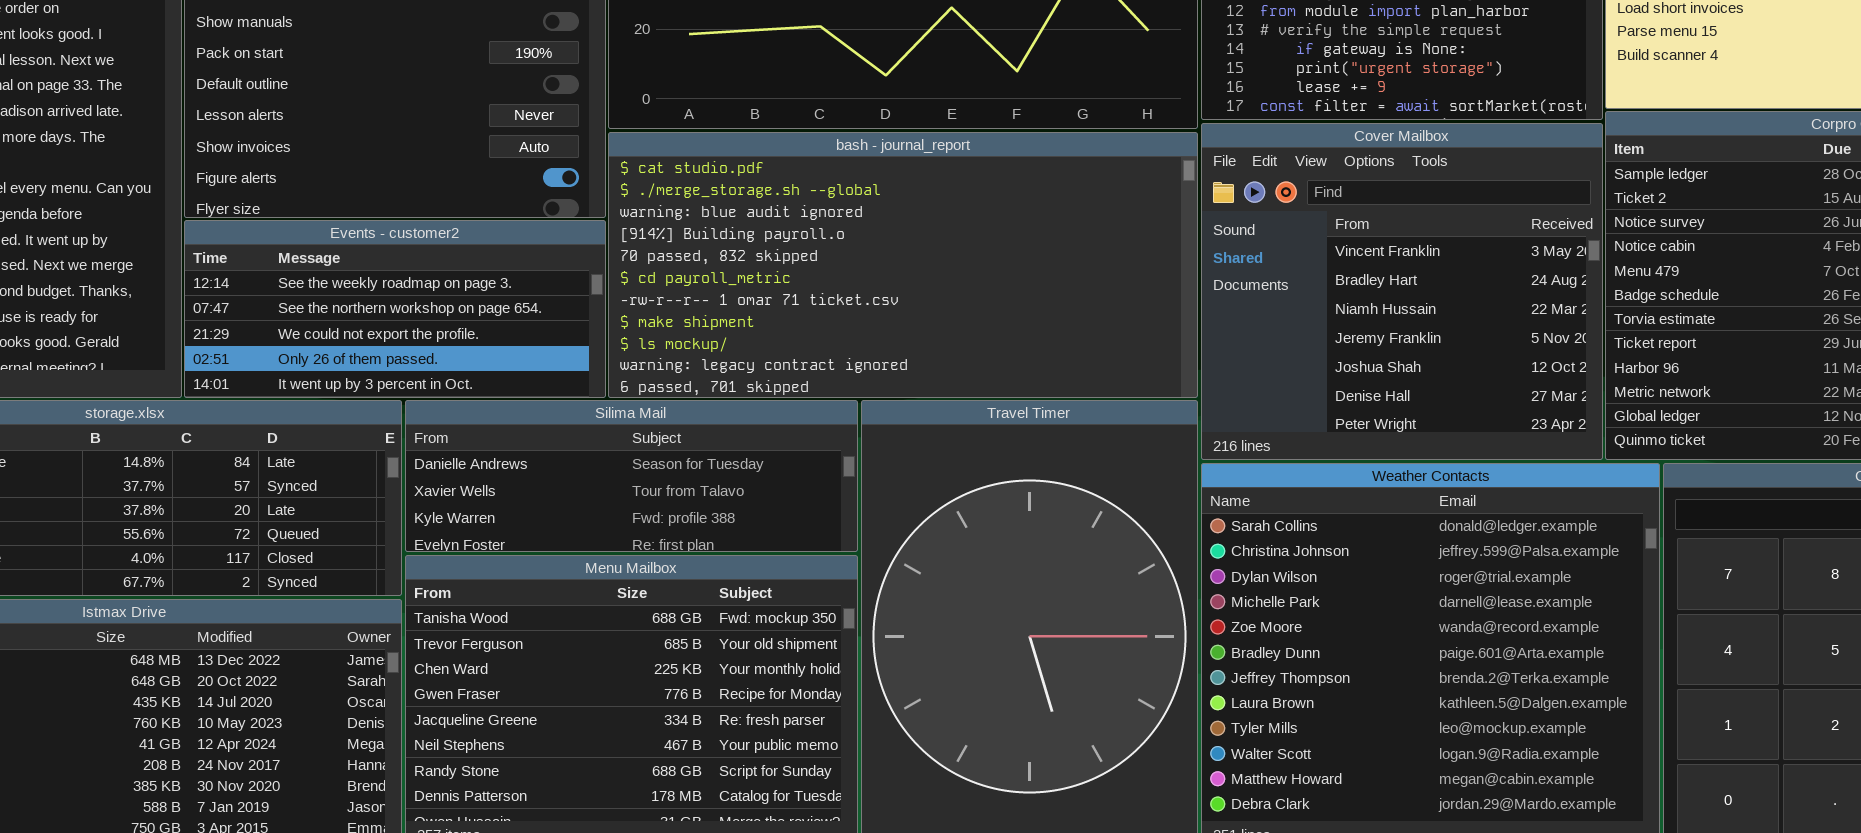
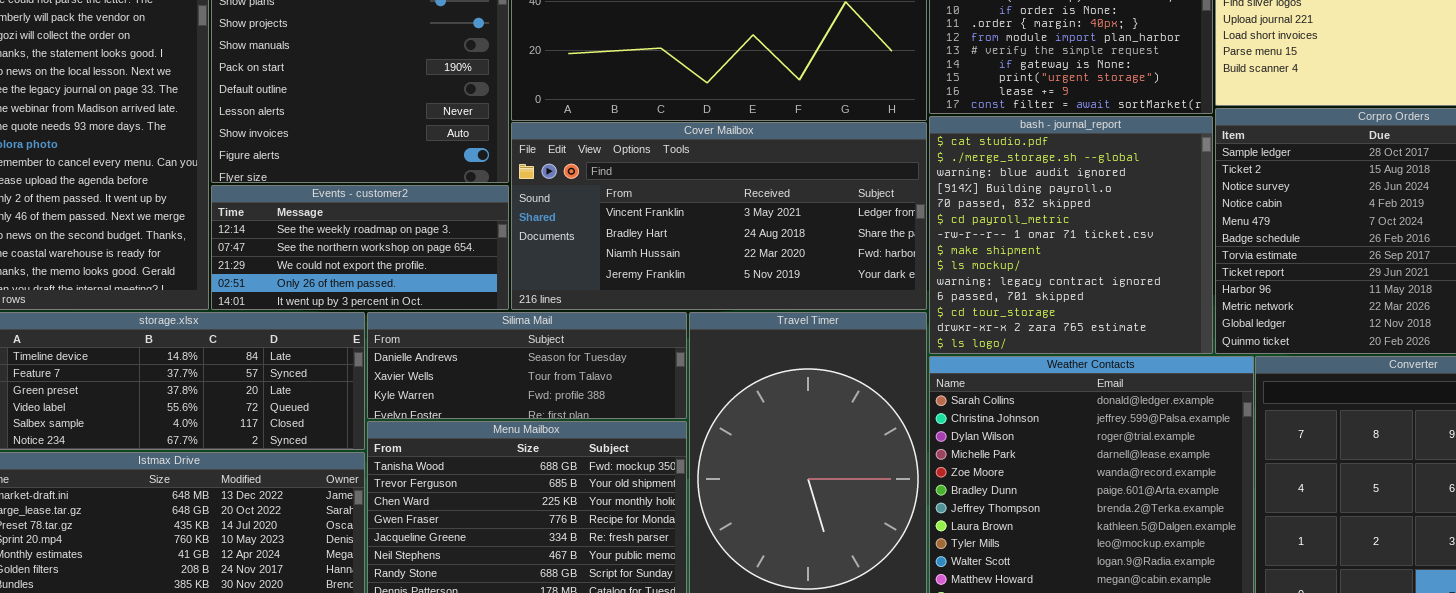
Cover Mailbox: [1201,123,1603,460] -> [511,122,927,310], moved, resized
bash - journal_report: [608,132,1198,398] -> [929,116,1213,354], moved, resized

